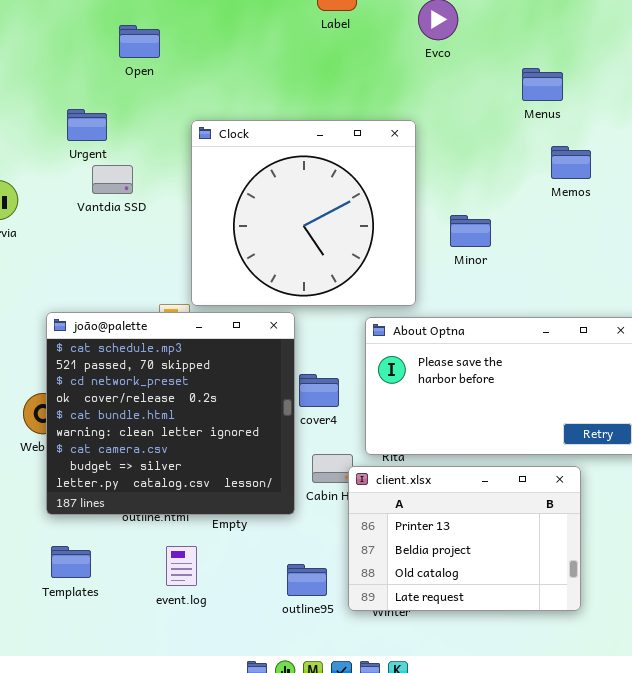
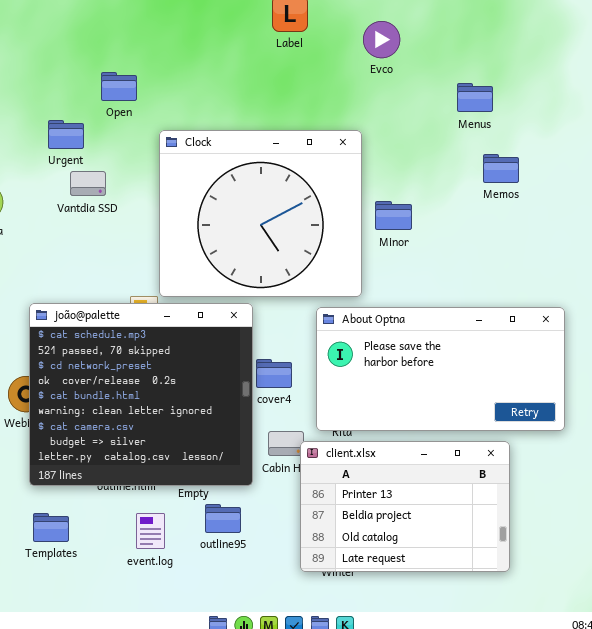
Open: [119,25,160,58] -> [101,72,137,101], moved
Minor: [450,215,491,247] -> [375,201,412,230], moved
outline95: [287,564,327,596] -> [205,504,241,533], moved

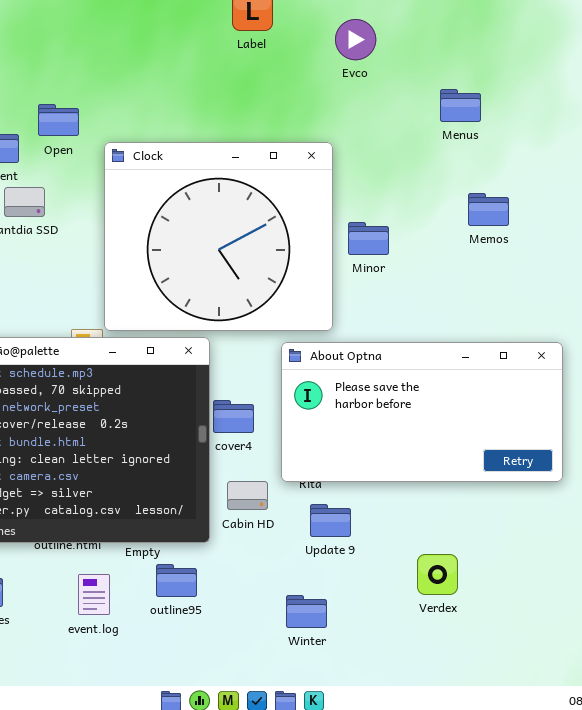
Open: [101,72,137,101] -> [38,104,79,136], moved
Memos: [483,154,519,183] -> [468,193,509,226], moved
client.xlsx: [300,441,510,572] -> none, closed

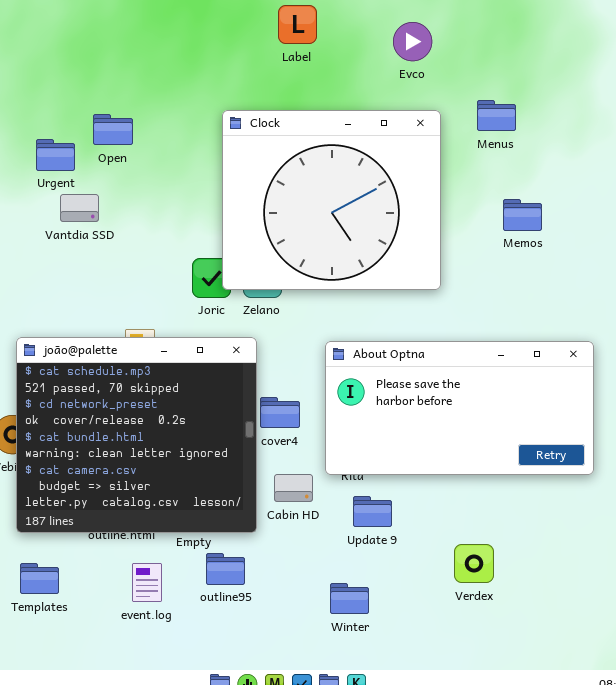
Evco: [335,19,376,60] -> [393,22,432,61], moved
Clock: [104,142,333,331] -> [222,110,441,290], moved

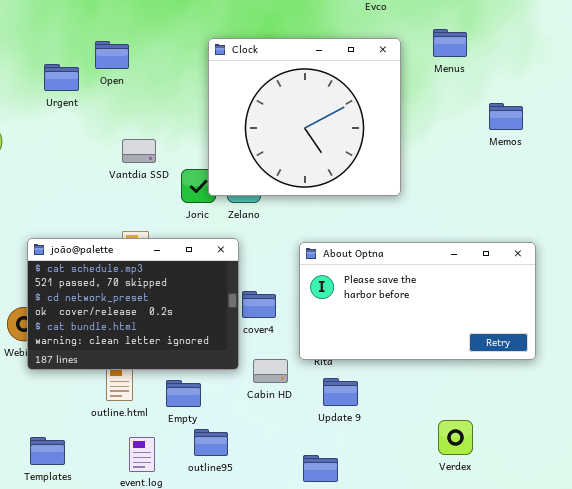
Vantdia SSD: [60,194,99,222] -> [122,139,156,163], moved
Memos: [503,199,542,231] -> [489,103,523,130], moved
joão@palette: [16,337,257,533] -> [27,238,239,370], resized
Verdex: [454,544,494,583] -> [438,420,473,455], moved

